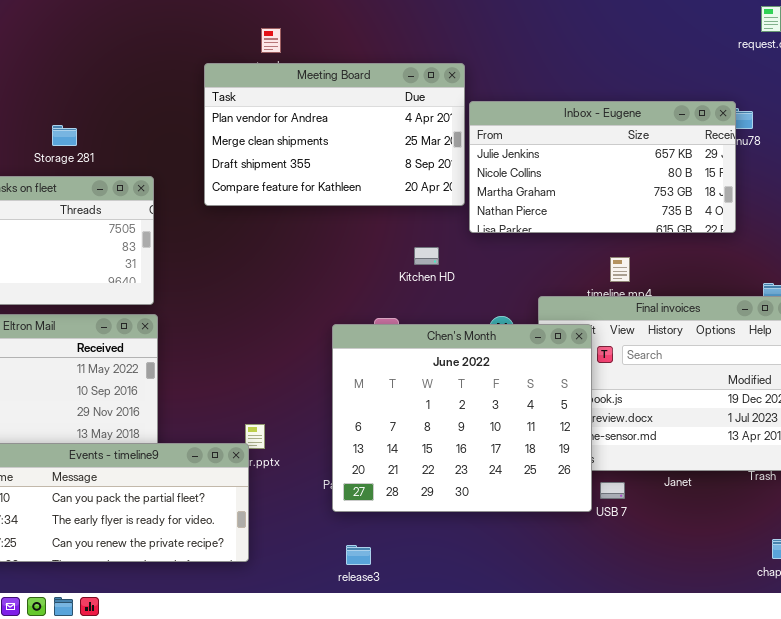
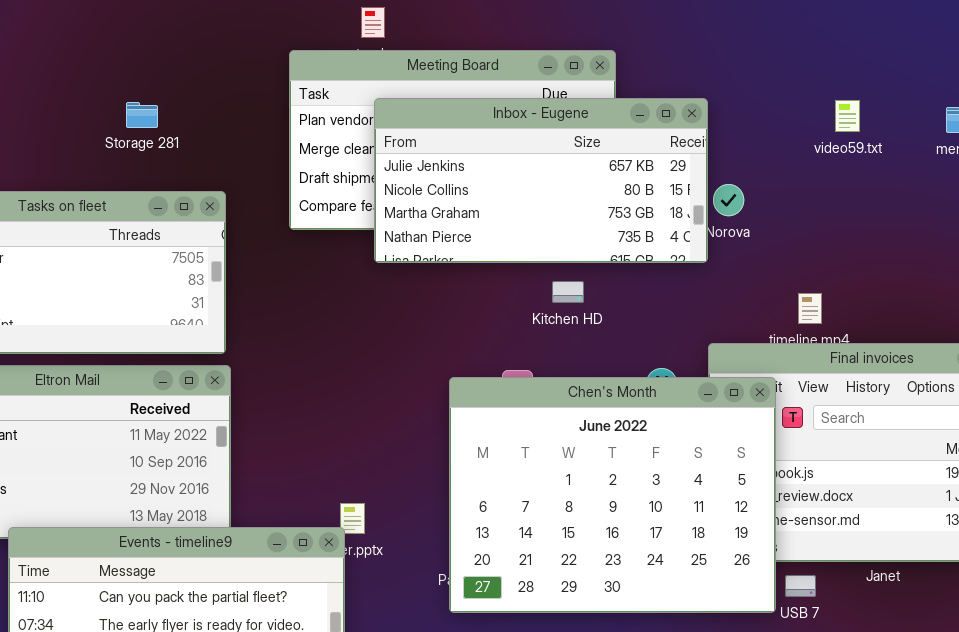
Inbox - Eugene: [469,101,736,233] -> [374,98,708,263], moved
Storage 281: [52,125,77,146] -> [126,102,158,128], moved

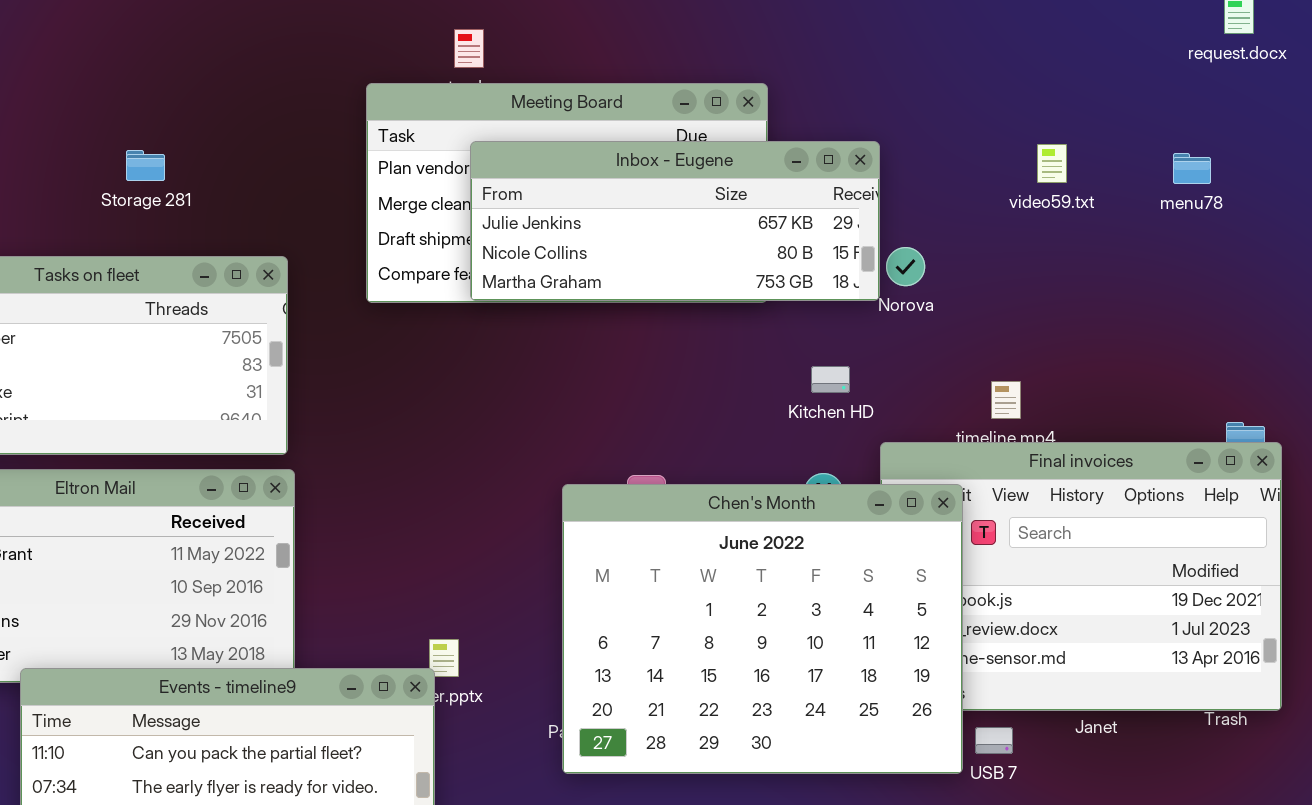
Inbox - Eugene: [374,98,708,263] -> [470,141,880,301], resized
Storage 281: [126,102,158,128] -> [126,150,165,181], moved
Kitchen HD: [552,281,584,303] -> [811,366,850,393], moved

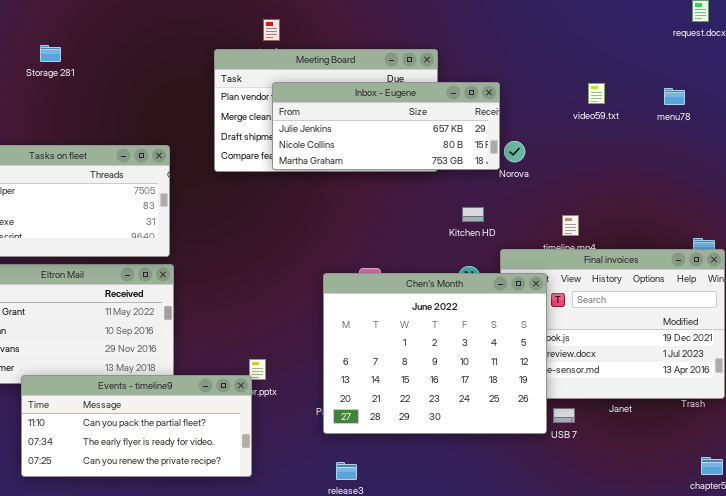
Storage 281: [126,150,165,181] -> [40,45,61,62], moved

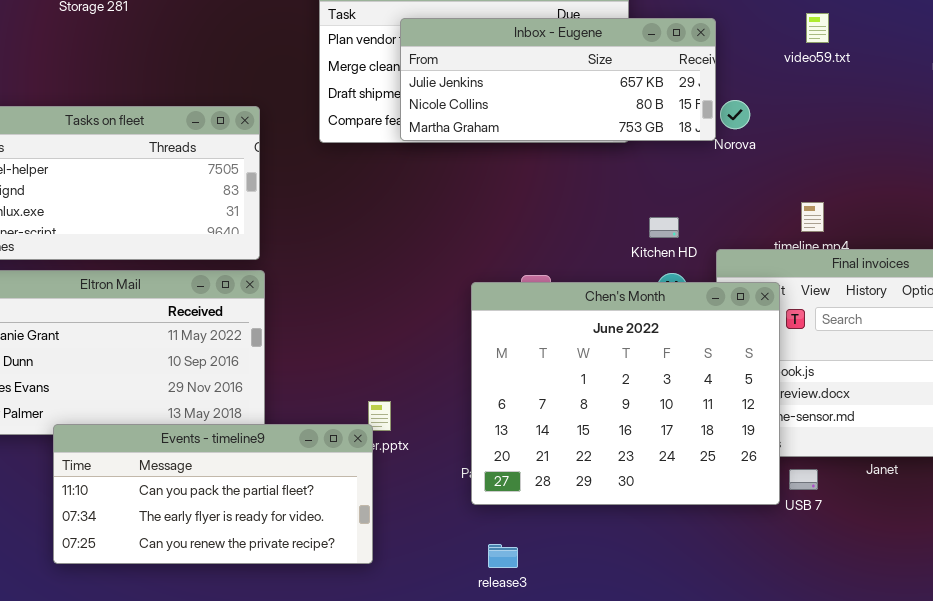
video59.txt: [588,83,605,104] -> [806,13,829,43], moved
Kitchen HD: [462,207,484,222] -> [649,217,679,238], moved

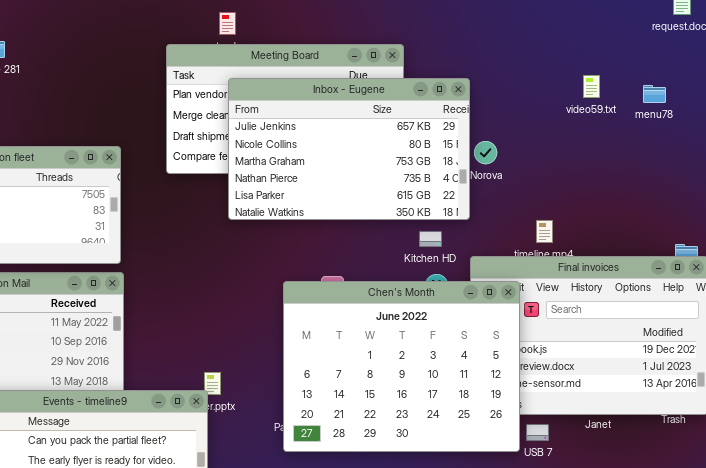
video59.txt: [806,13,829,43] -> [583,75,600,98], moved
Inbox - Eugene: [400,18,716,141] -> [228,78,470,220], resized

